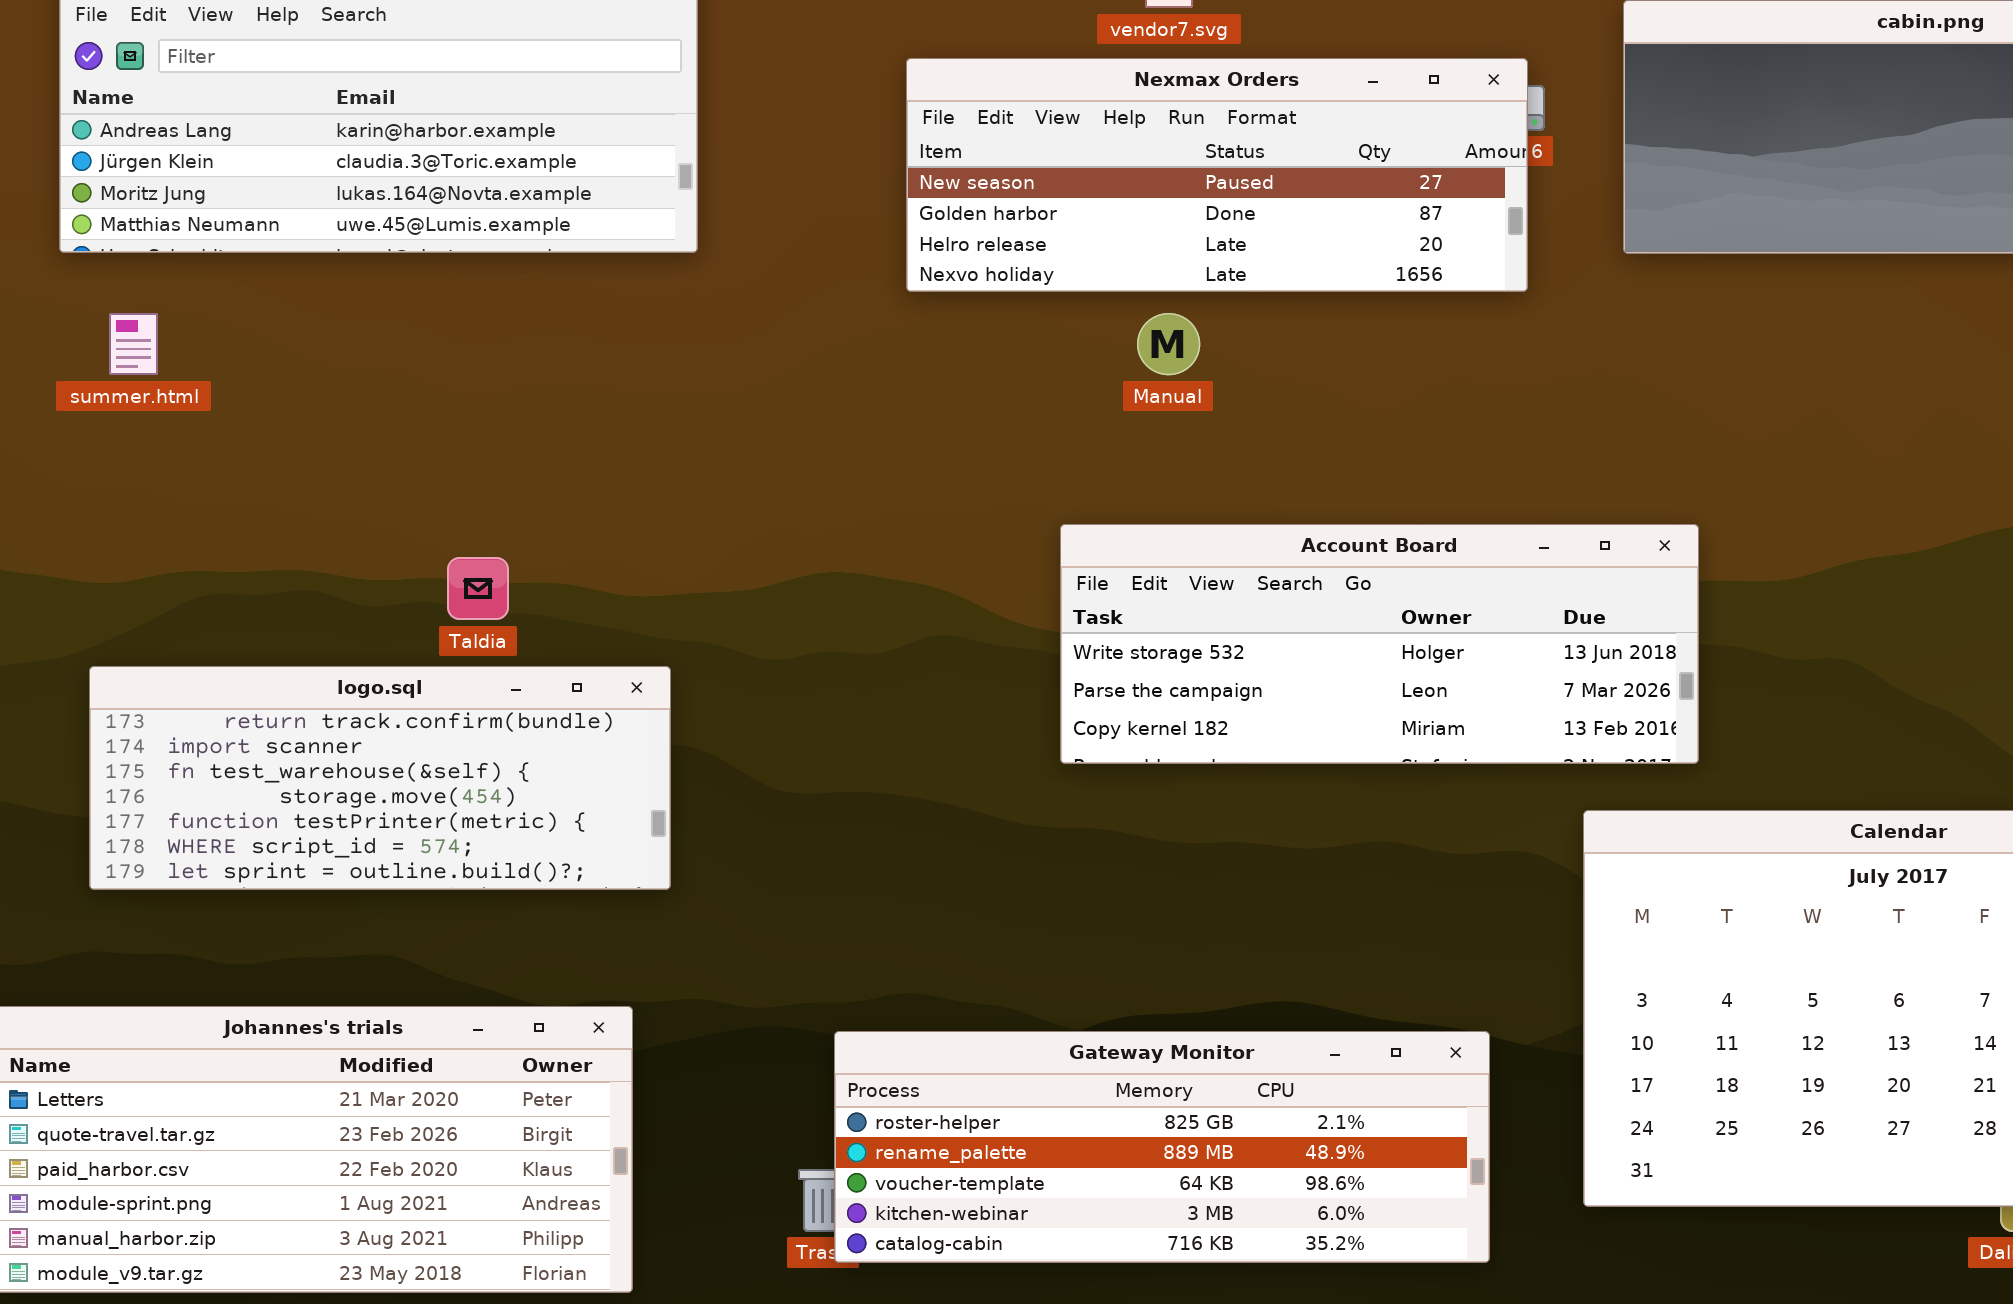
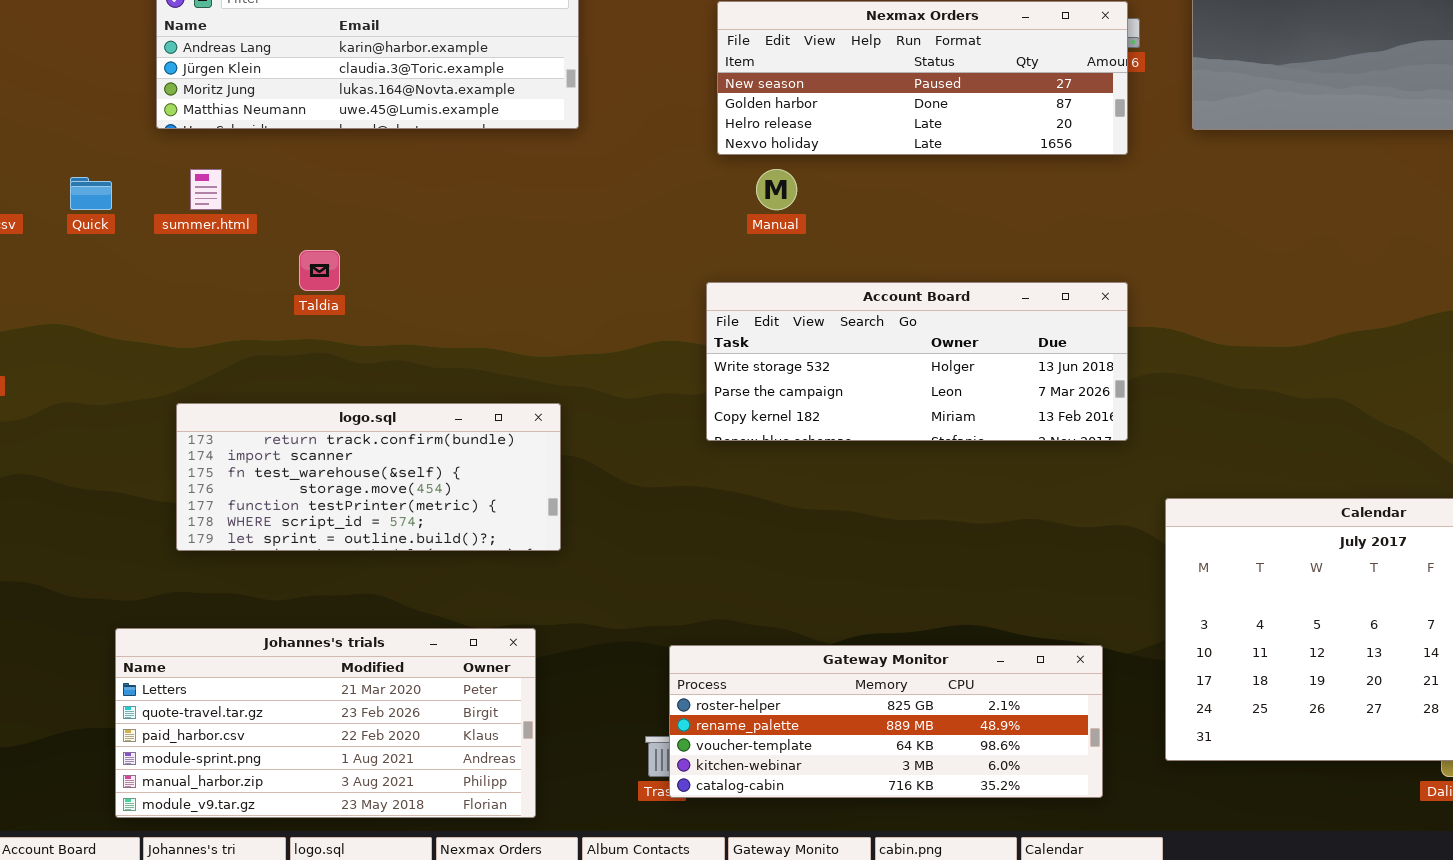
Manual: [1137,313,1200,375] -> [756,169,797,210], moved
Account Board: [1060,524,1699,764] -> [706,282,1128,441], moved
Taldia: [447,557,509,620] -> [299,250,340,291], moved

